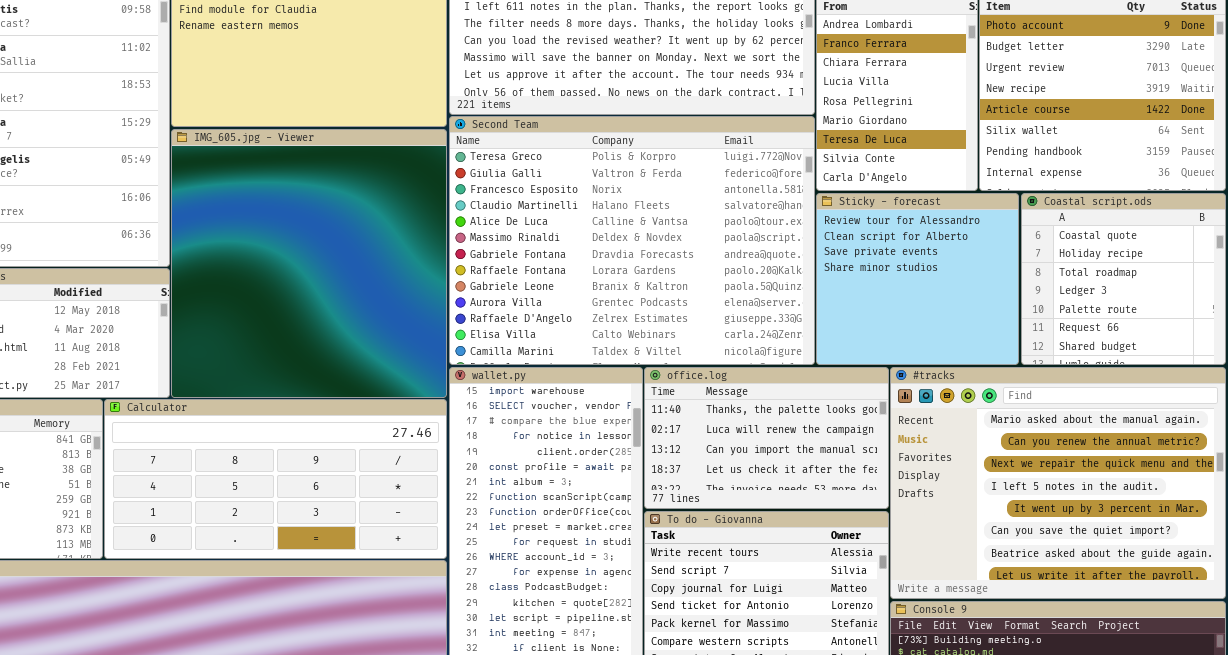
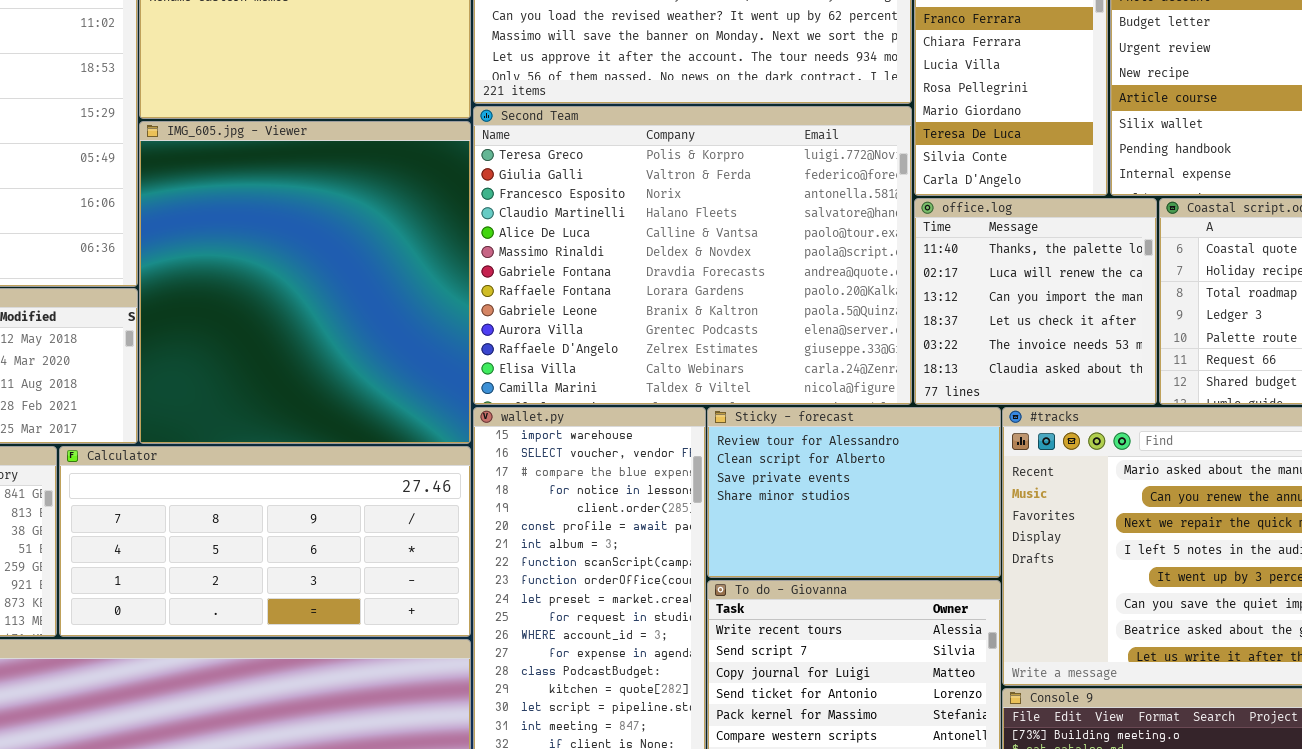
Sticky - forecast: [816,193,1019,365] -> [707,407,1001,578], moved, resized
office.log: [644,367,889,509] -> [914,198,1157,405], moved, resized

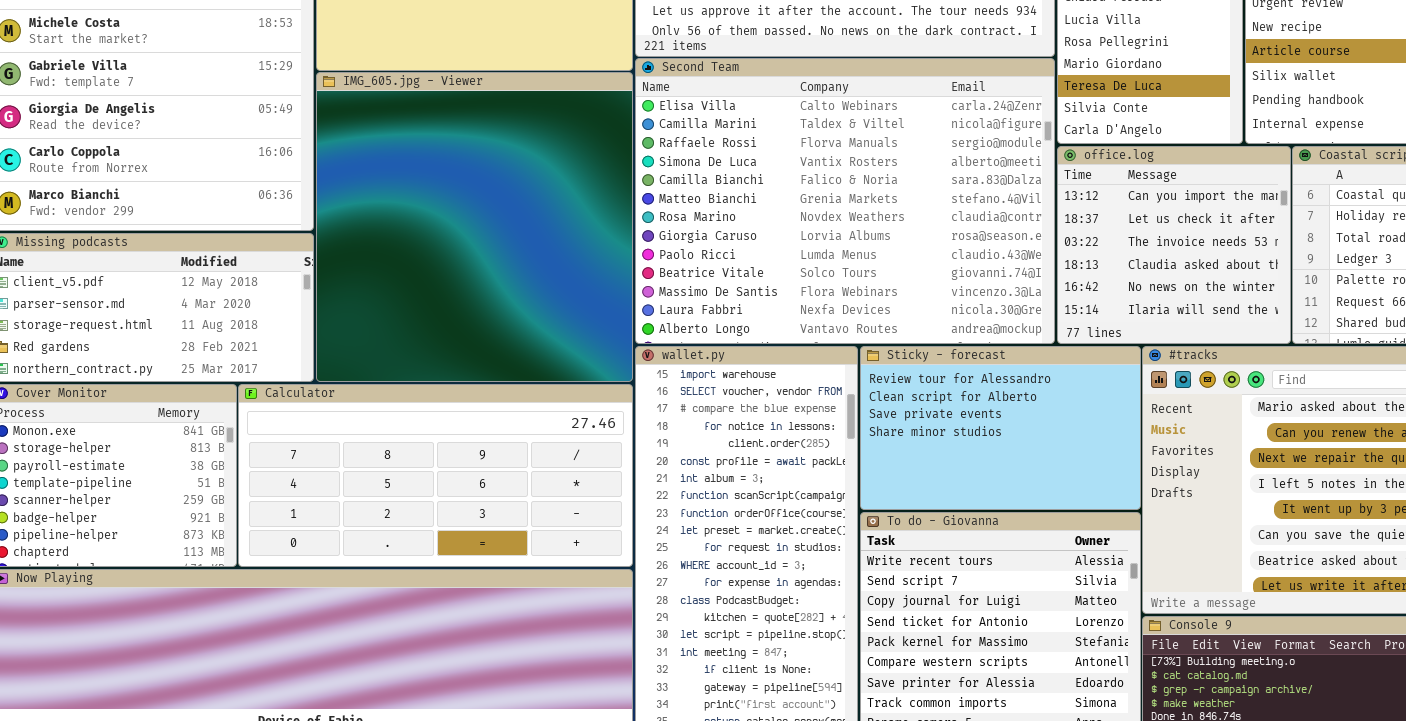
Second Team: [473,106,912,405] -> [635,58,1055,344], scrolled down 11 rows
office.log: [914,198,1157,405] -> [1057,146,1291,344], scrolled down 2 rows

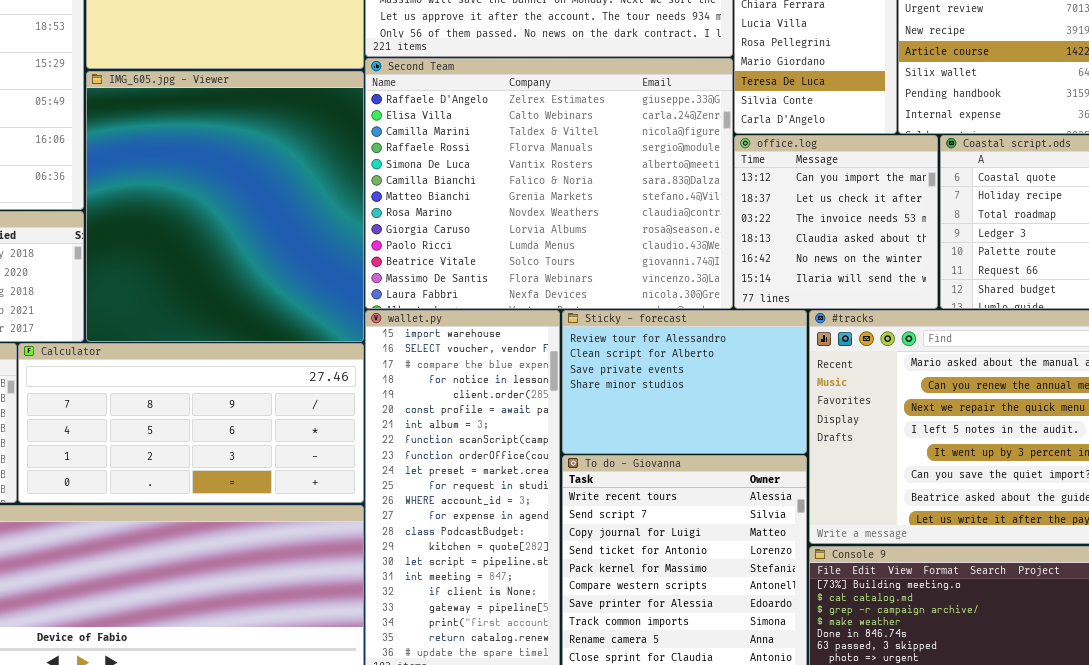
Second Team: [635,58,1055,344] -> [365,58,733,309], scrolled up 1 row

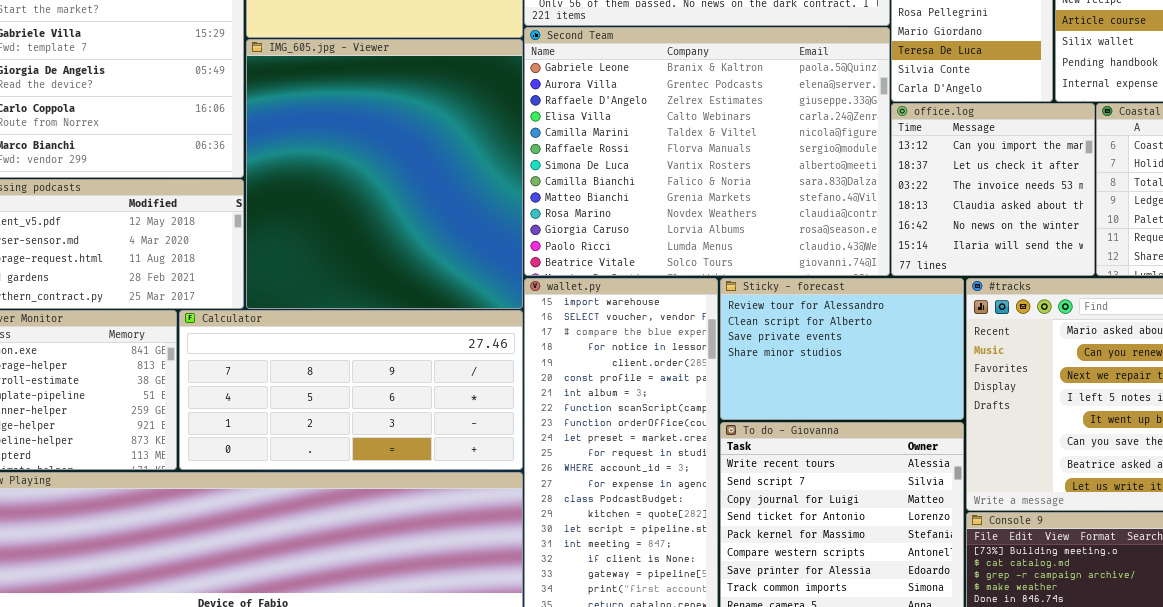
Second Team: [365,58,733,309] -> [524,27,890,276], scrolled up 2 rows

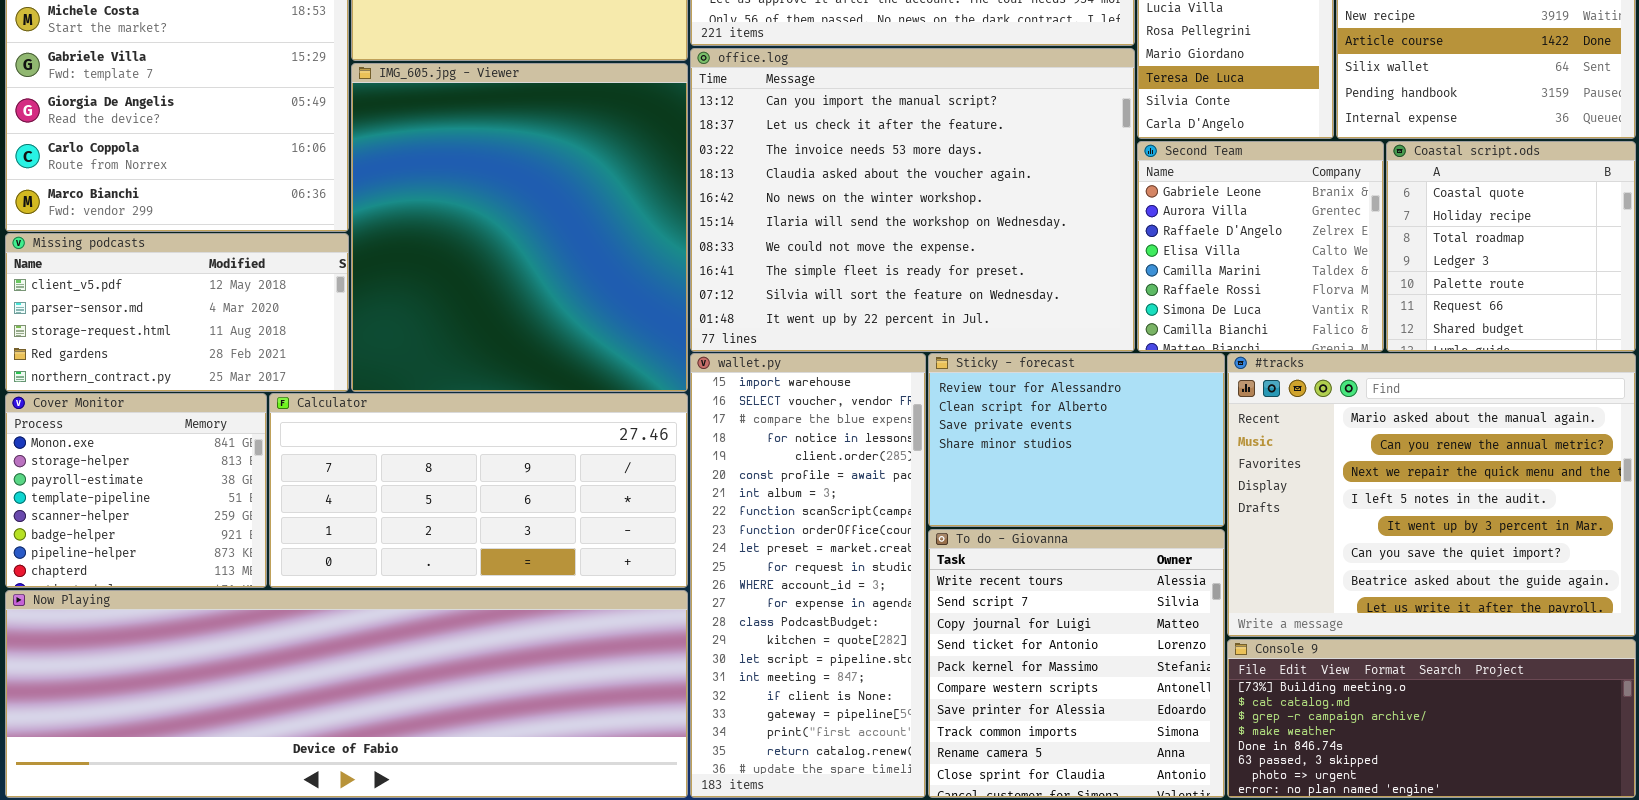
Second Team: [524,27,890,276] -> [1137,141,1384,352], moved, resized
office.log: [891,103,1095,276] -> [690,48,1135,352], moved, resized

